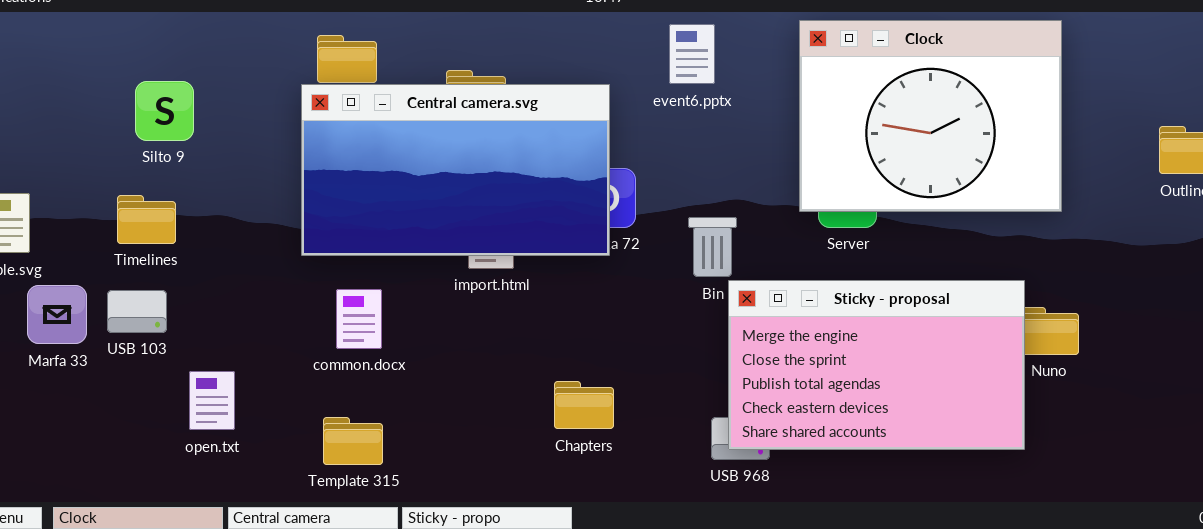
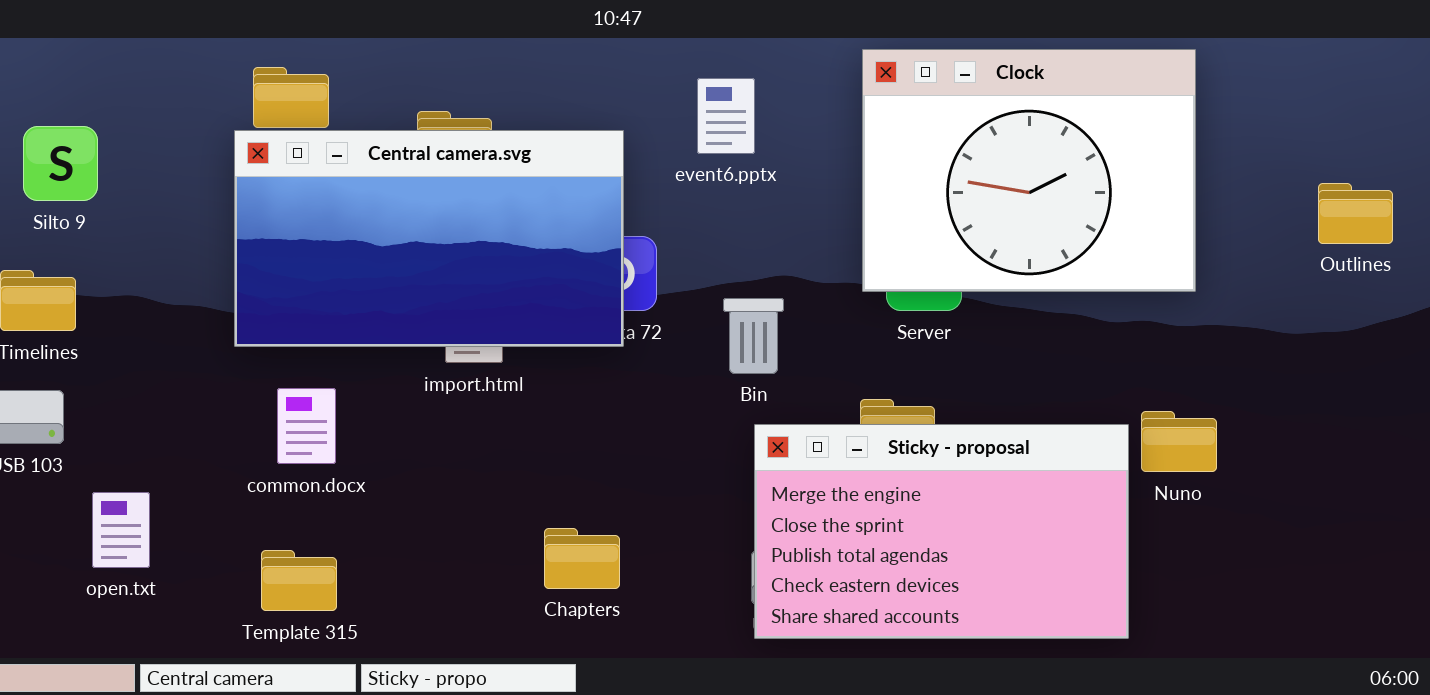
event6.pptx: [669,24,715,84] -> [697,78,755,154], moved
Sticky - proposal: [728,280,1025,450] -> [754,424,1129,639], moved
Chapters: [554,381,614,429] -> [544,528,620,589], moved

